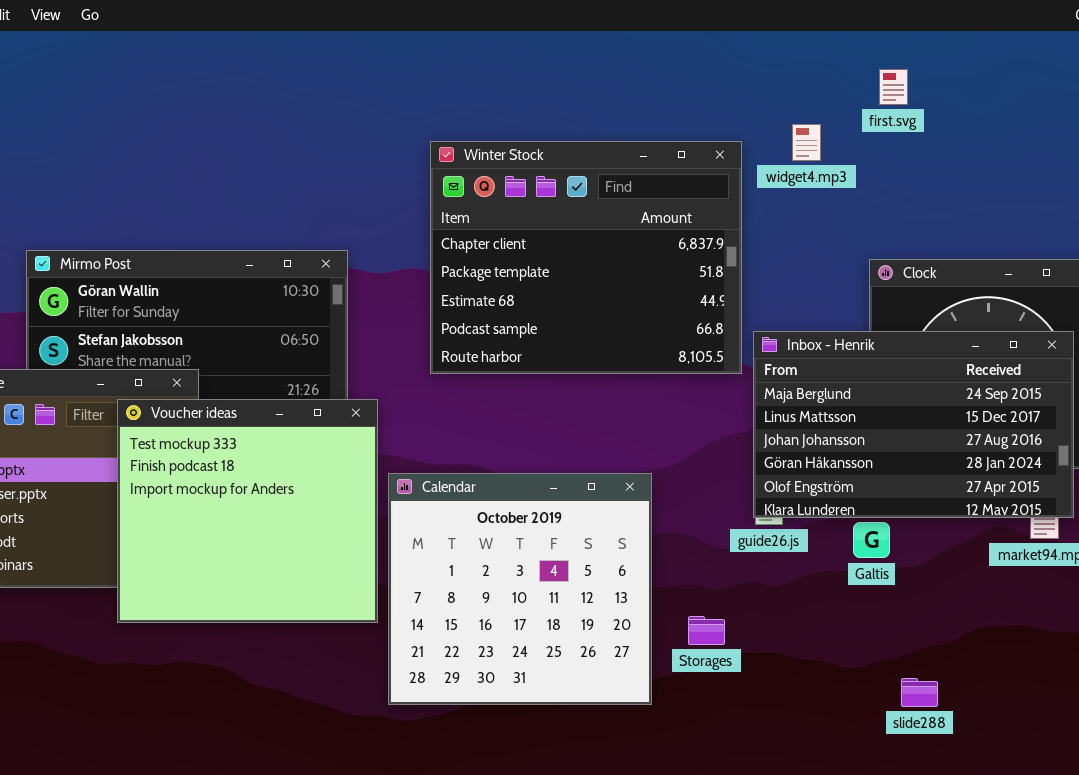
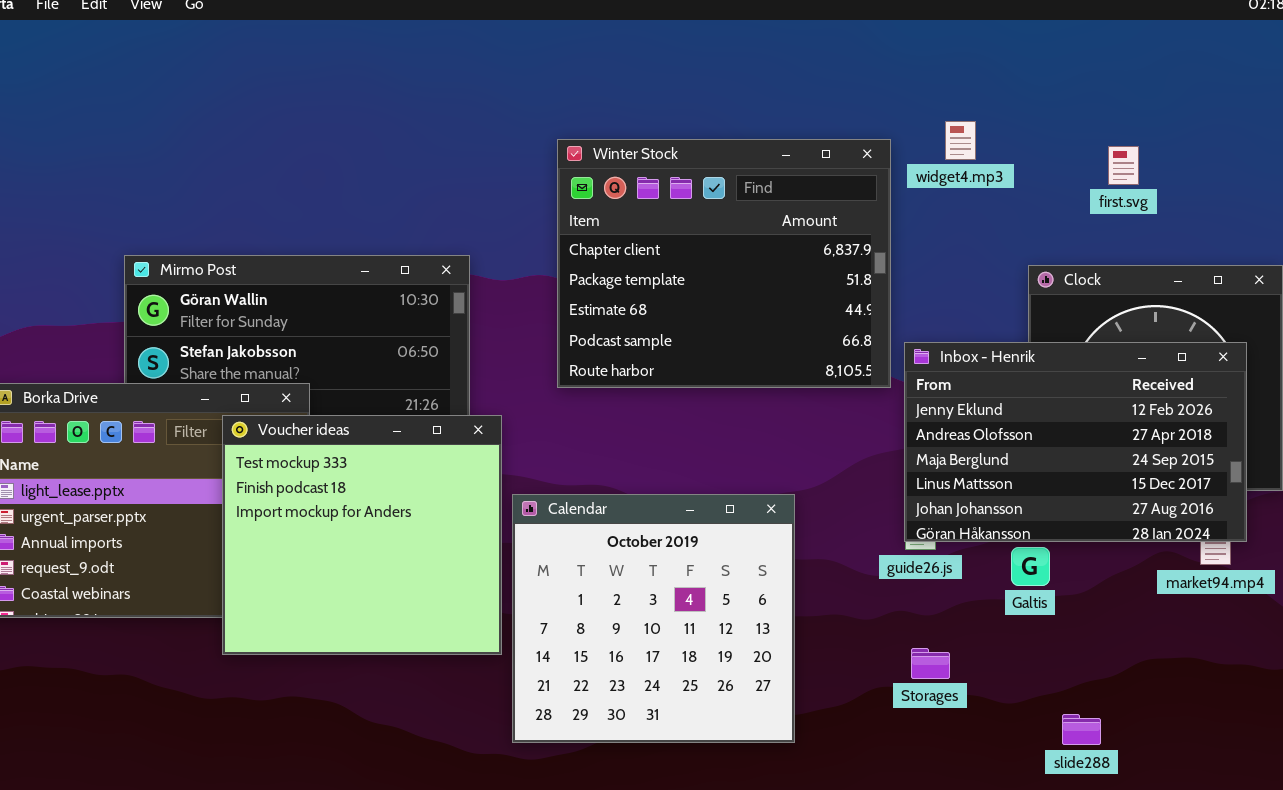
first.svg: [879,69,908,105] -> [1108,146,1139,185], moved
Inbox - Henrik: [753,331,1074,518] -> [904,342,1247,542], scrolled up 2 rows
Storages: [688,616,725,645] -> [911,648,950,679], moved

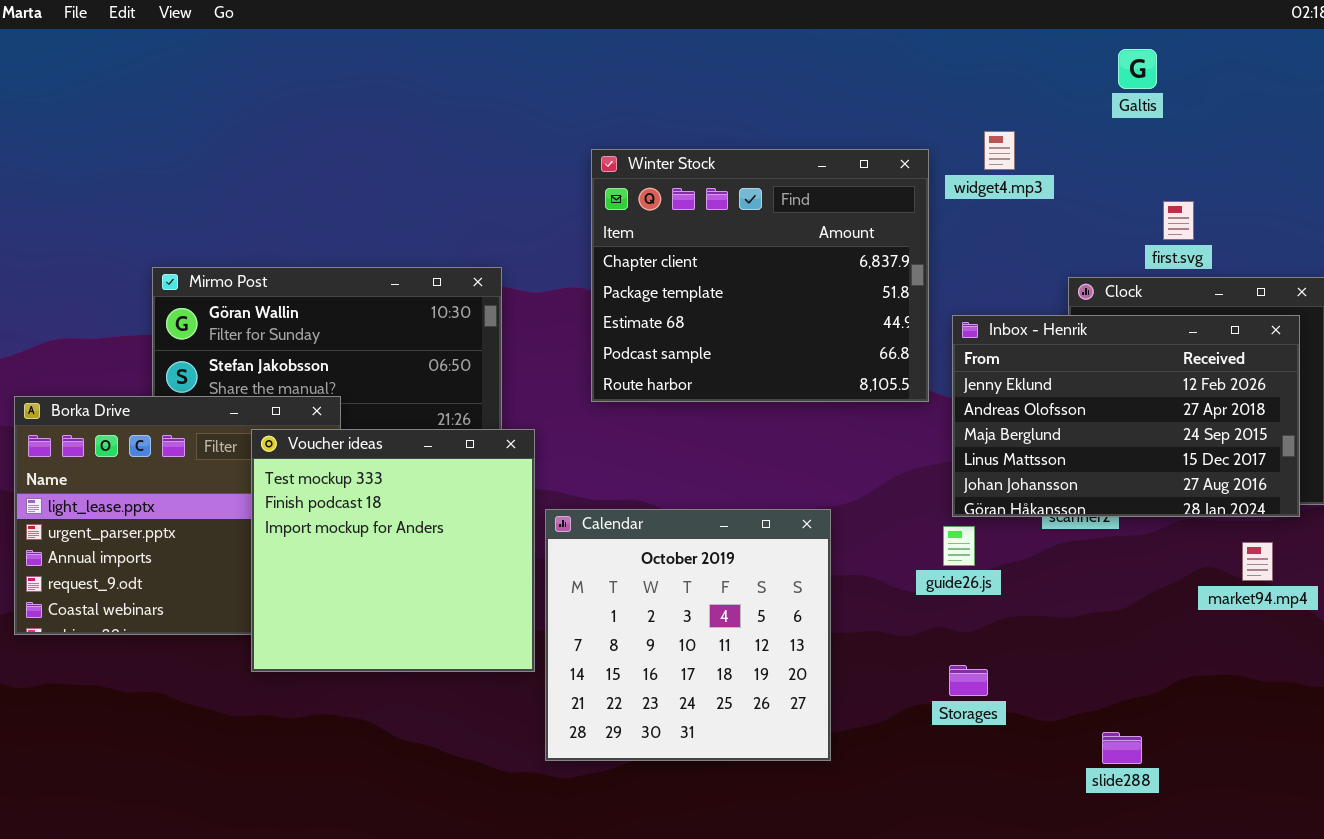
first.svg: [1108,146,1139,185] -> [1163,201,1194,240], moved
Inbox - Henrik: [904,342,1247,542] -> [952,315,1300,517], moved
Galtis: [1011,547,1050,586] -> [1118,49,1157,89], moved

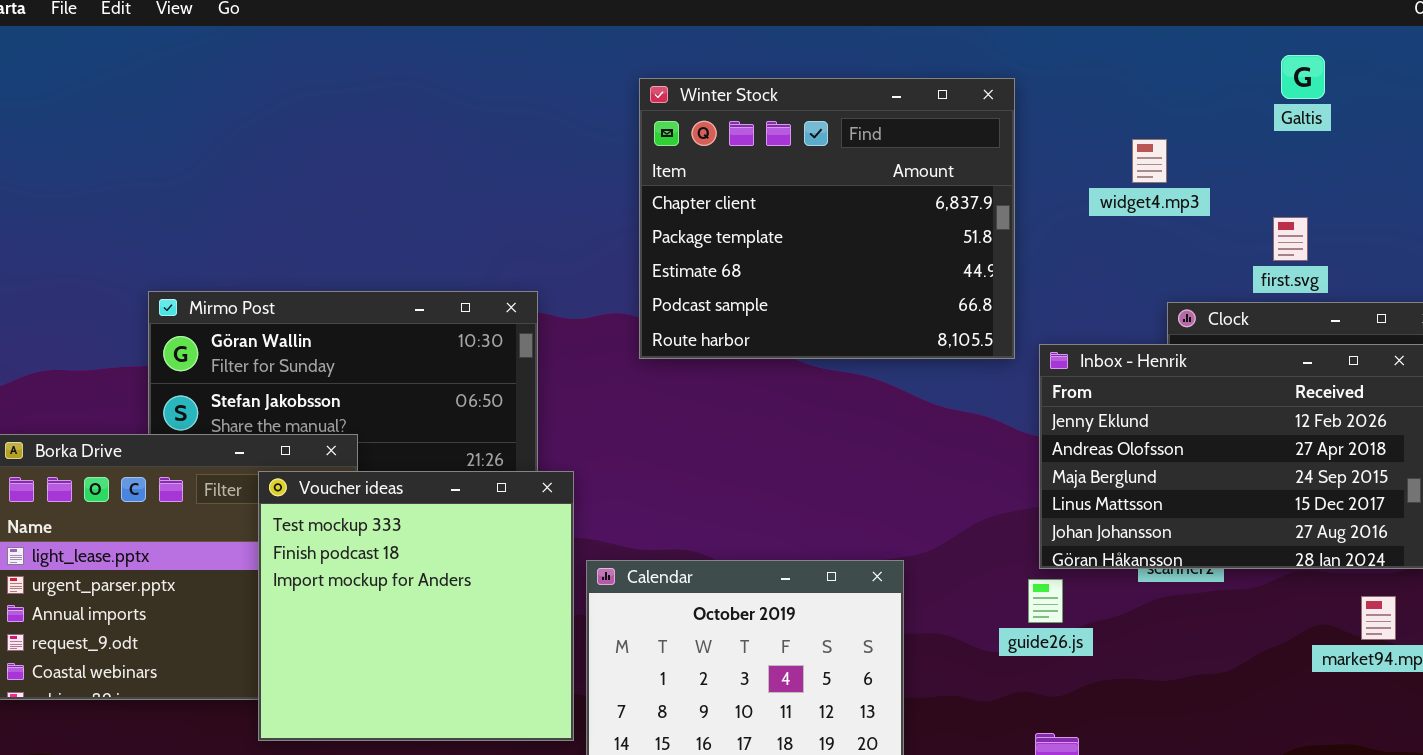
Galtis: [1118,49,1157,89] -> [1281,55,1325,99], moved
widget4.mp3: [984,131,1015,170] -> [1132,139,1167,183], moved
Winter Stock: [591,149,929,402] -> [639,78,1015,359], moved

